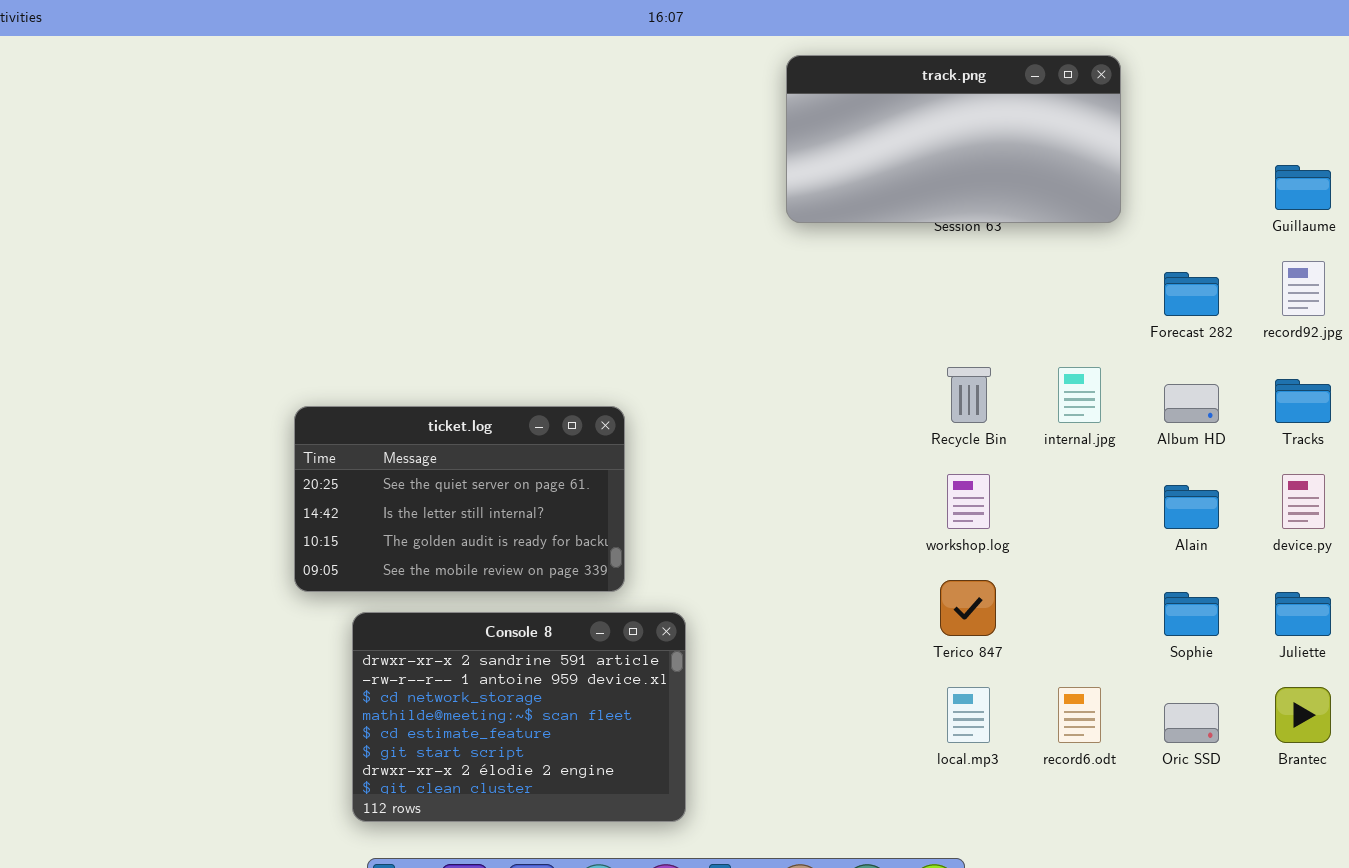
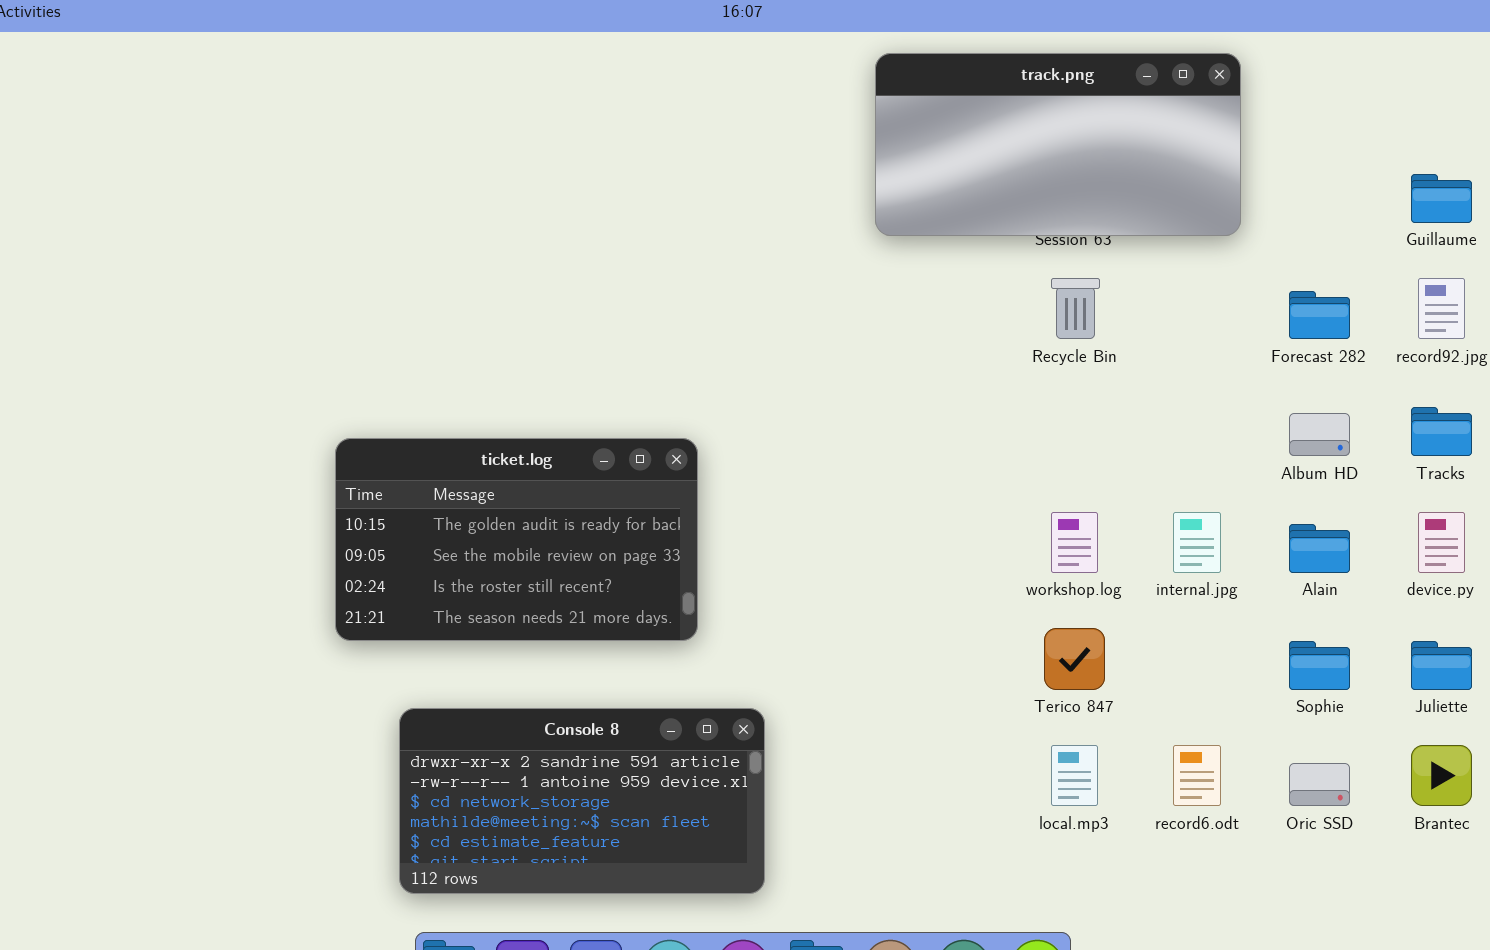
Recycle Bin: [947,367,991,423] -> [1051,278,1100,339], moved
internal.jpg: [1058,367,1101,423] -> [1173,512,1221,573], moved
ticket.log: [294,406,625,592] -> [335,438,698,641], scrolled down 2 rows
Console 8: [352,612,686,822] -> [399,708,765,894], resized

